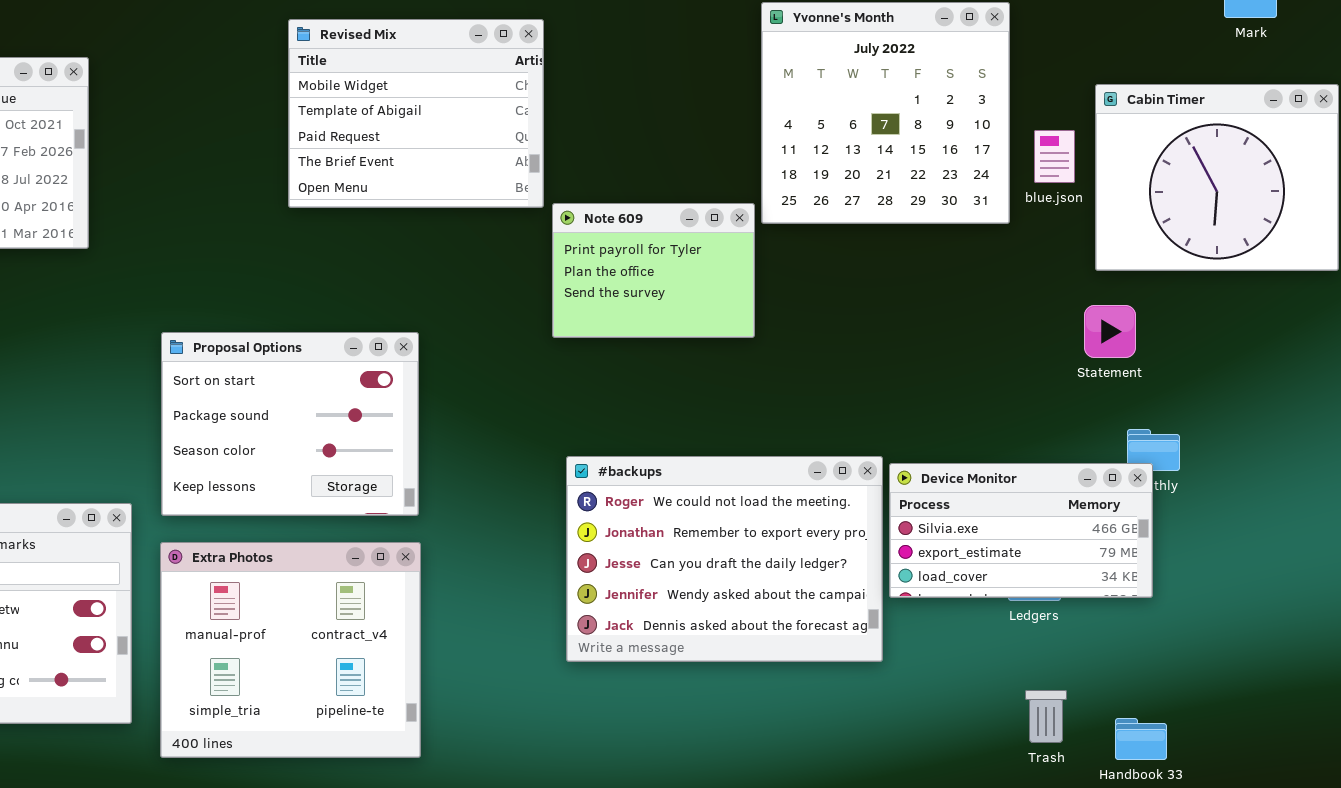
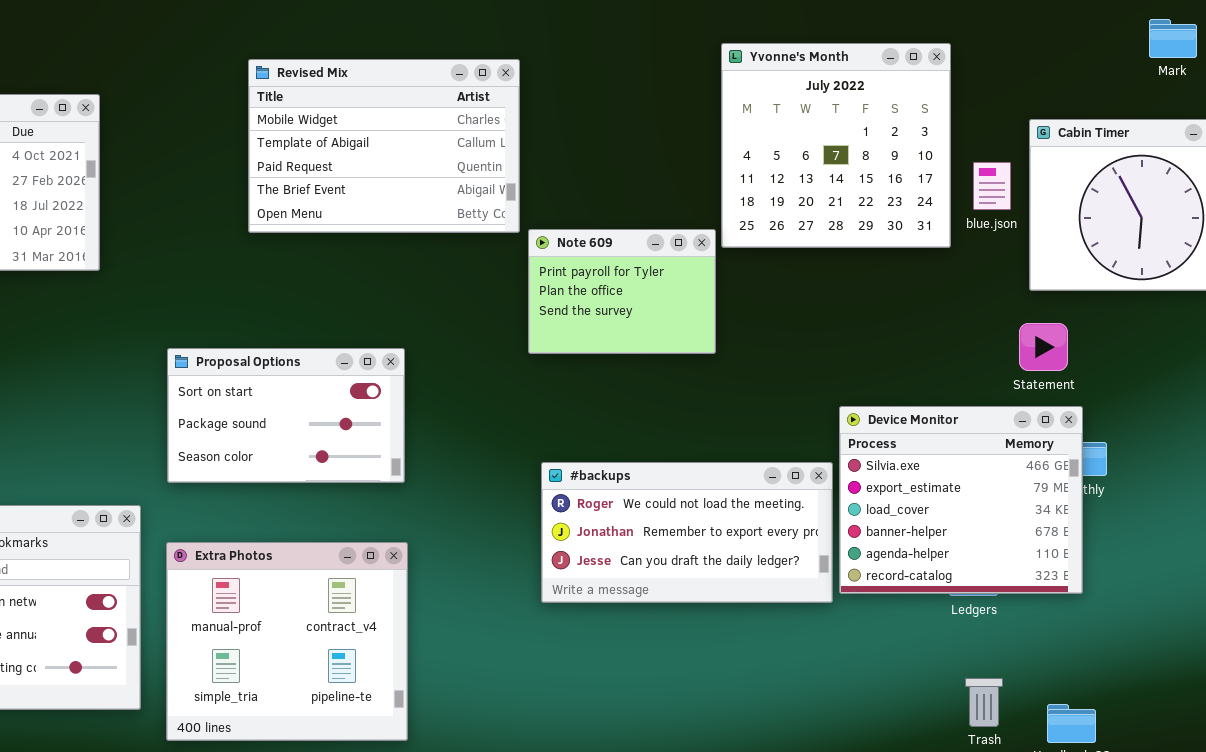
Revised Mix: [288,19,544,208] -> [248,59,520,233], resized
Proposal Options: [161,332,419,516] -> [167,348,405,483], resized
#backups: [566,456,883,662] -> [541,462,833,603], resized
Device Monitor: [889,463,1153,598] -> [839,406,1083,594], resized

